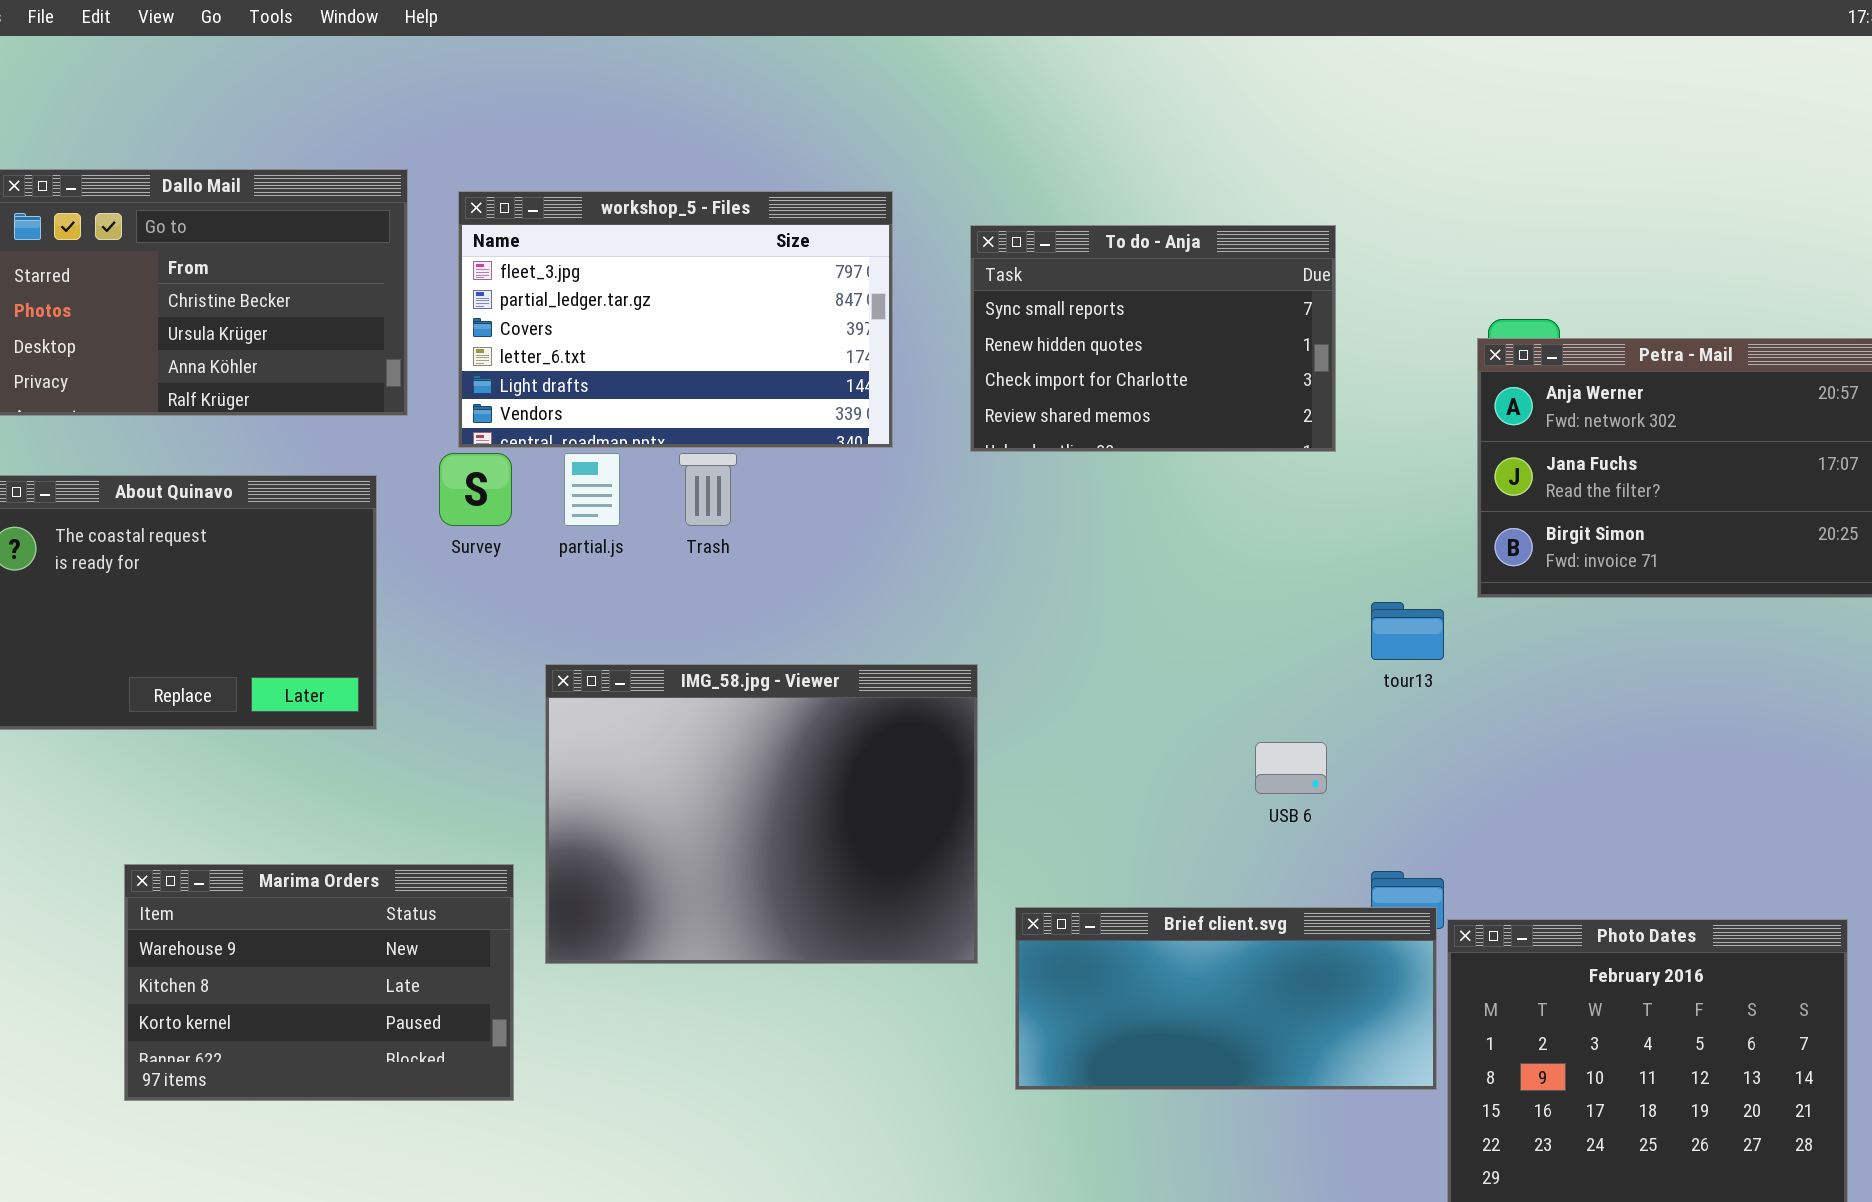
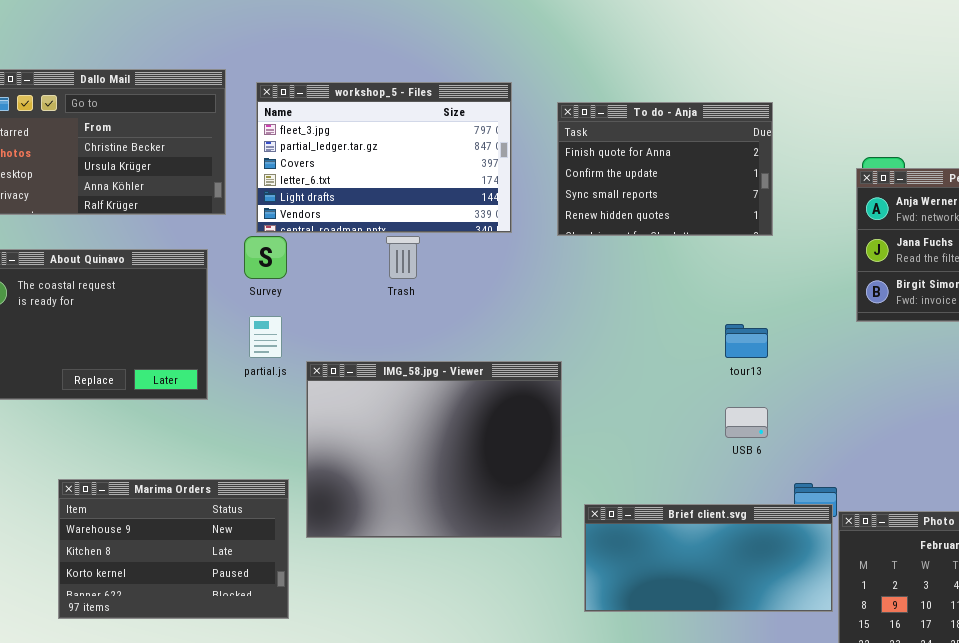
To do - Anja: [970,225,1336,452] -> [557,102,773,236], scrolled up 2 rows
partial.js: [564,453,620,526] -> [249,316,282,358], moved
tour13: [1371,602,1444,660] -> [725,324,768,358], moved

